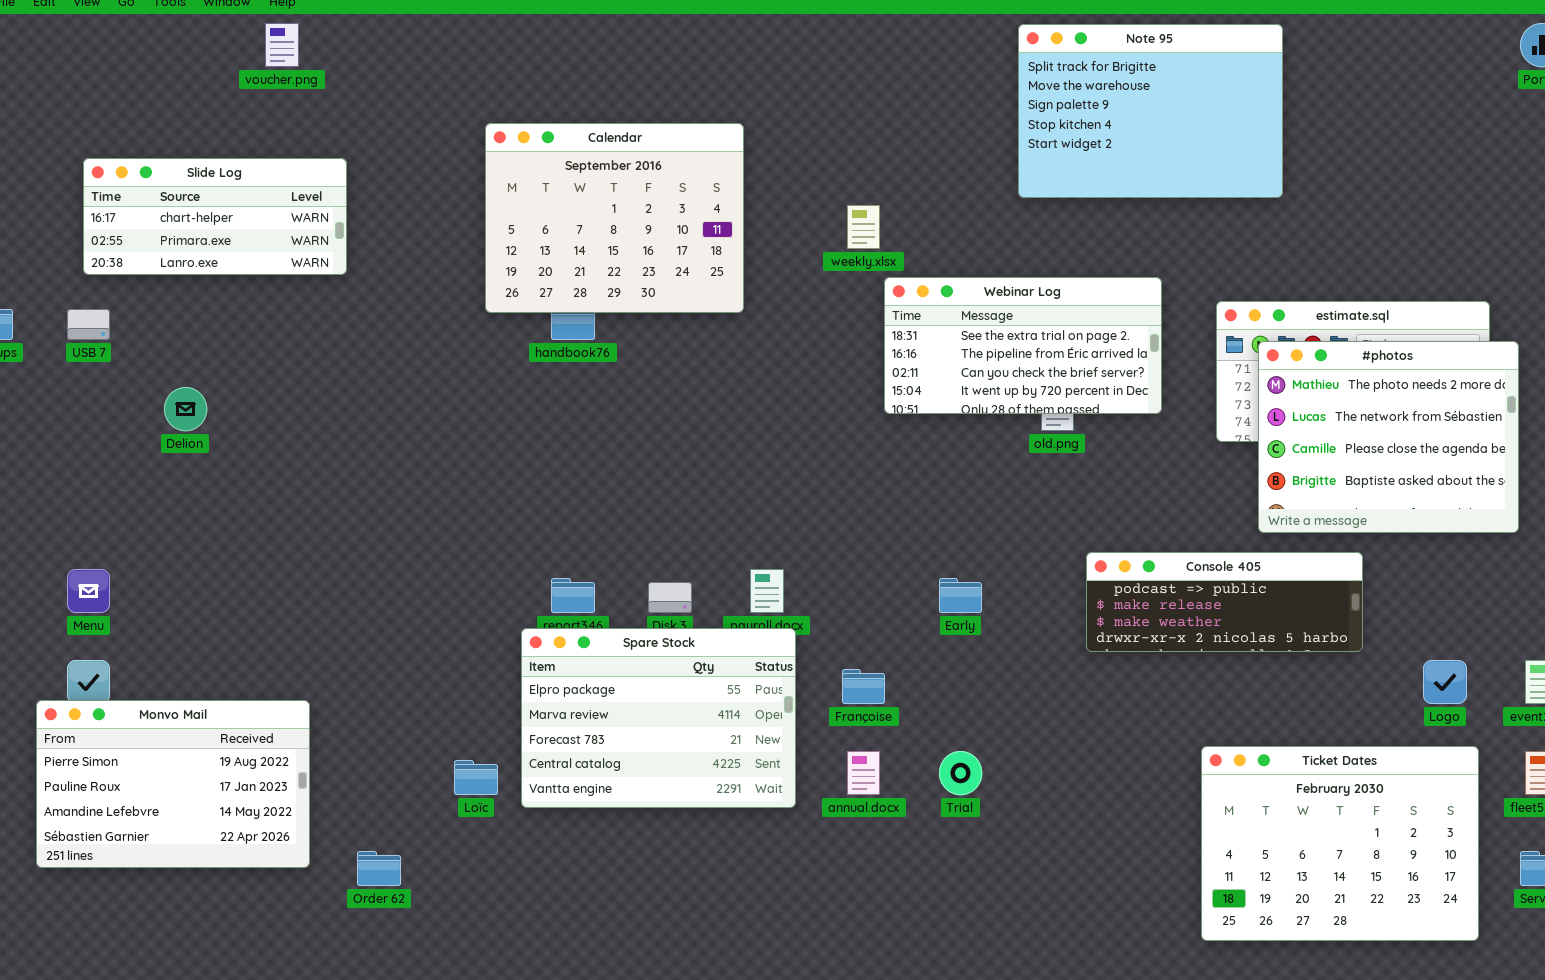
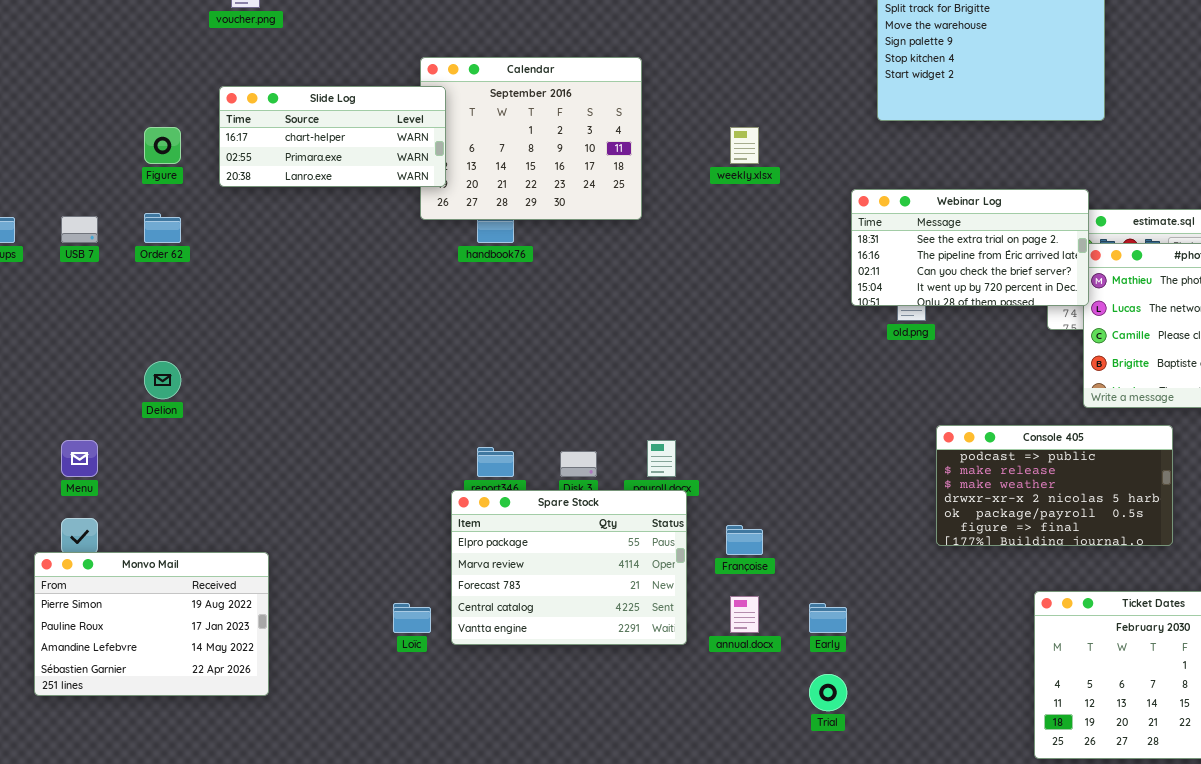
Slide Log: [83,158,347,275] -> [219,86,446,187], moved
Webinar Log: [884,277,1162,414] -> [851,189,1089,306], moved
Delion: [164,387,207,431] -> [144,361,181,399], moved
Console 405: [1086,552,1363,652] -> [936,425,1173,546], resized
Early: [939,578,982,613] -> [809,603,847,633], moved
Trial: [939,751,982,795] -> [809,674,847,711], moved
Order 62: [357,851,401,886] -> [144,213,181,243], moved

